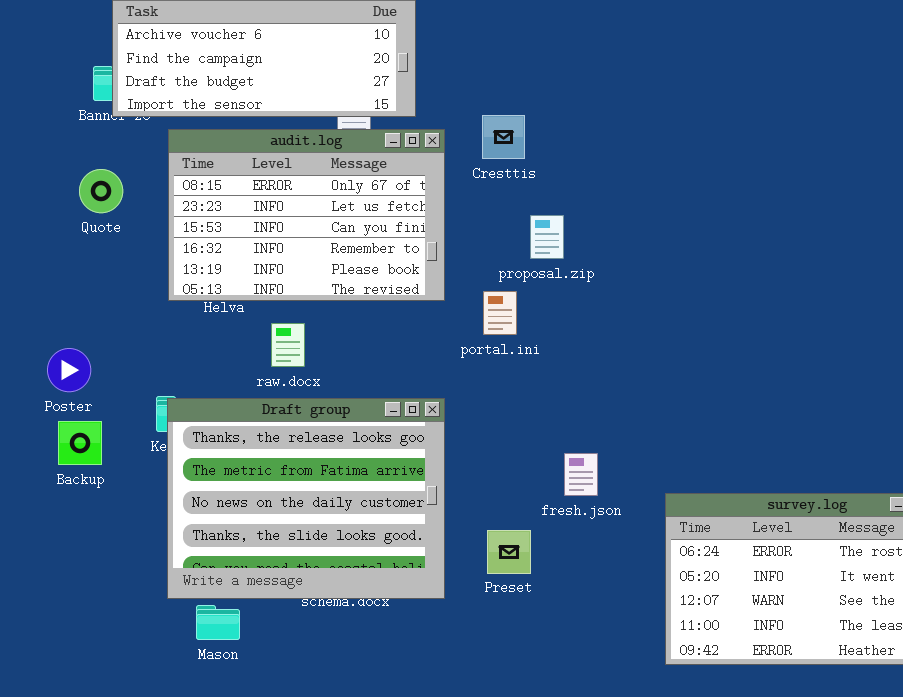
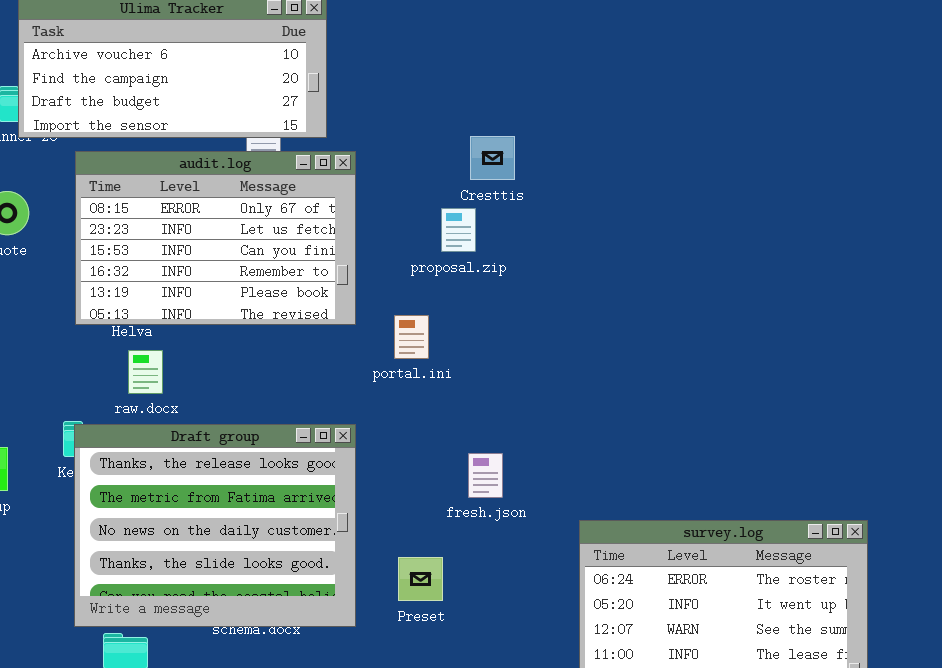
Cresttis: [482,115,525,159] -> [470,136,515,180], moved
proposal.zip: [530,215,564,259] -> [441,208,476,252], moved
raw.docx: [271,323,305,367] -> [128,350,163,394], moved
fresh.json: [564,453,598,496] -> [468,453,503,498], moved

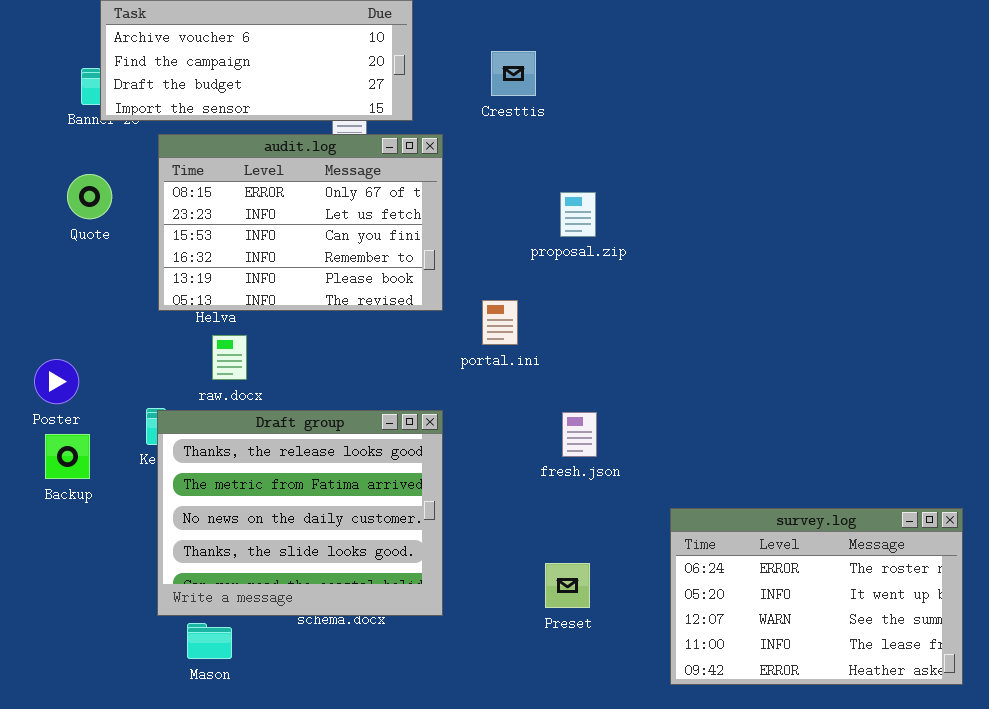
Cresttis: [470,136,515,180] -> [491,51,536,96], moved
proposal.zip: [441,208,476,252] -> [560,192,596,237], moved
fresh.json: [468,453,503,498] -> [562,412,597,457], moved
Preset: [398,557,443,601] -> [545,563,590,608], moved

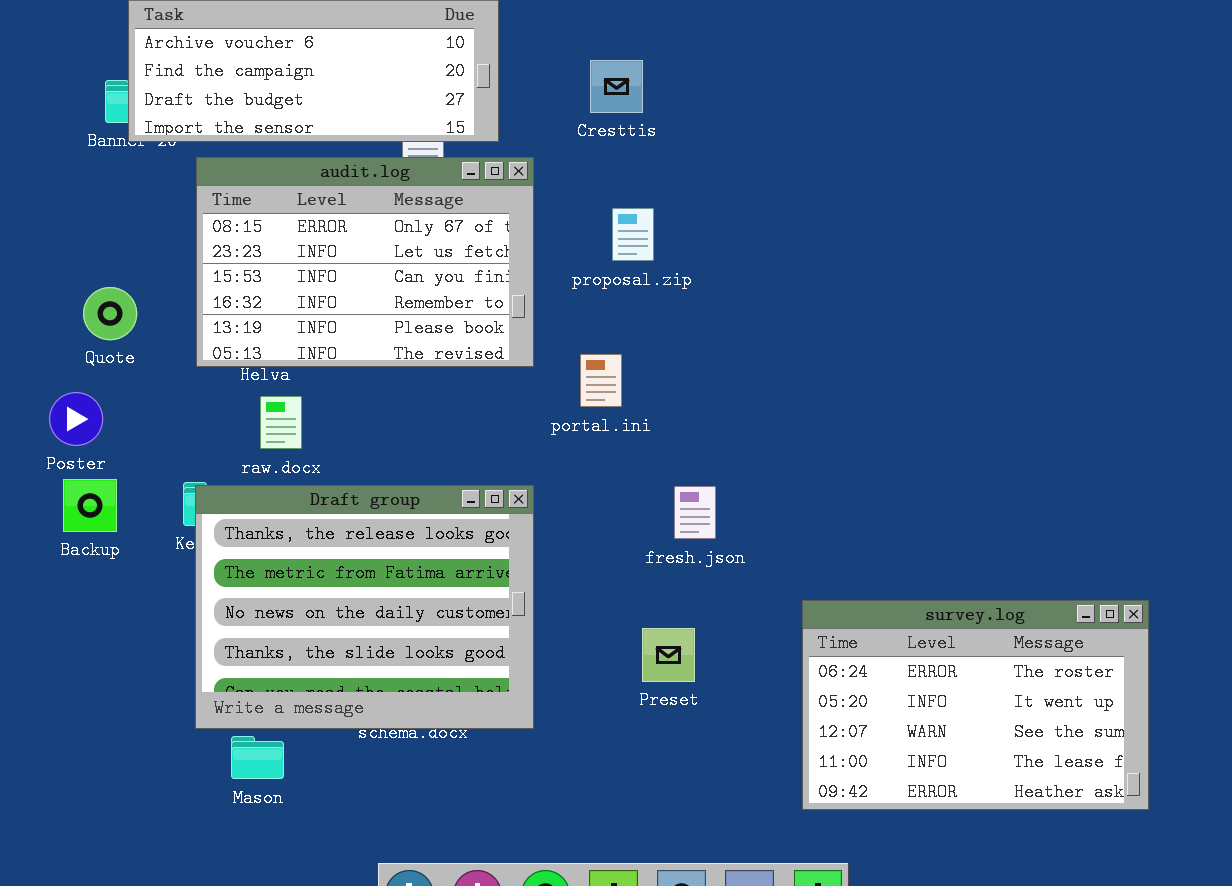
Quote: [67,174,112,219] -> [83,287,137,340], moved
proposal.zip: [560,192,596,237] -> [612,208,654,261], moved
Poster: [34,359,79,404] -> [49,392,103,446], moved
Backup: [45,434,90,479] -> [63,479,117,532], moved
Preset: [545,563,590,608] -> [642,628,695,682], moved

